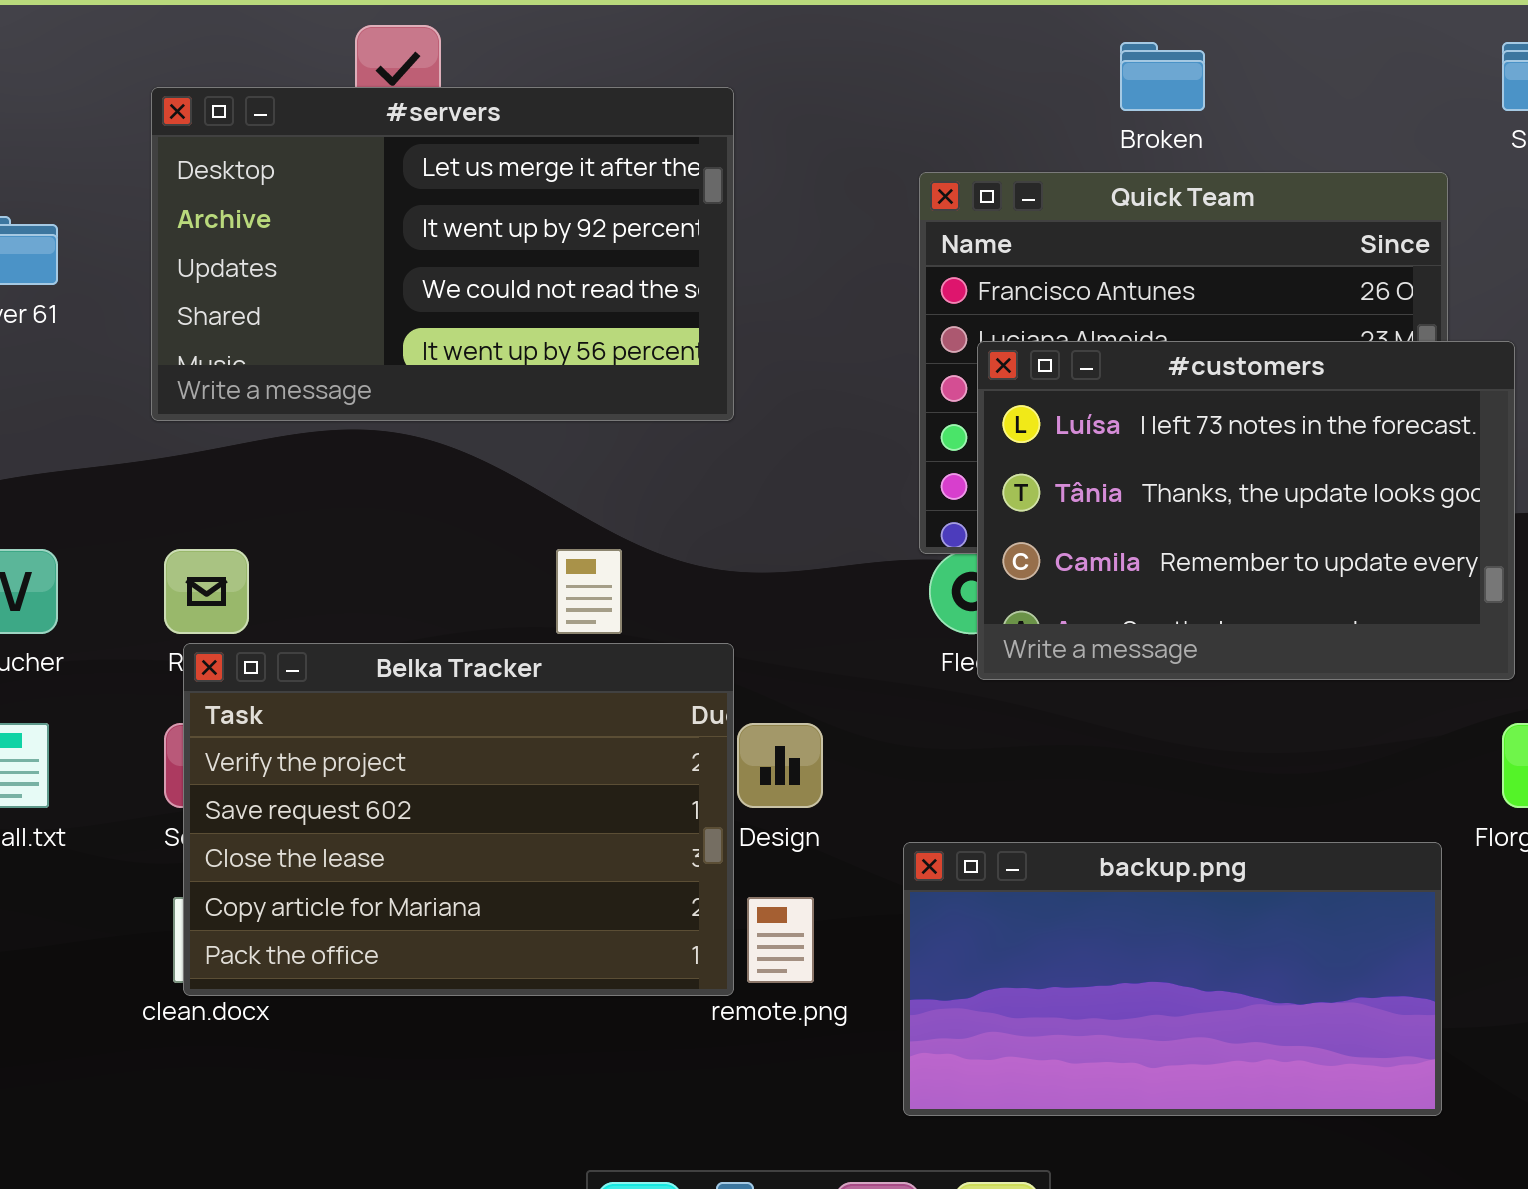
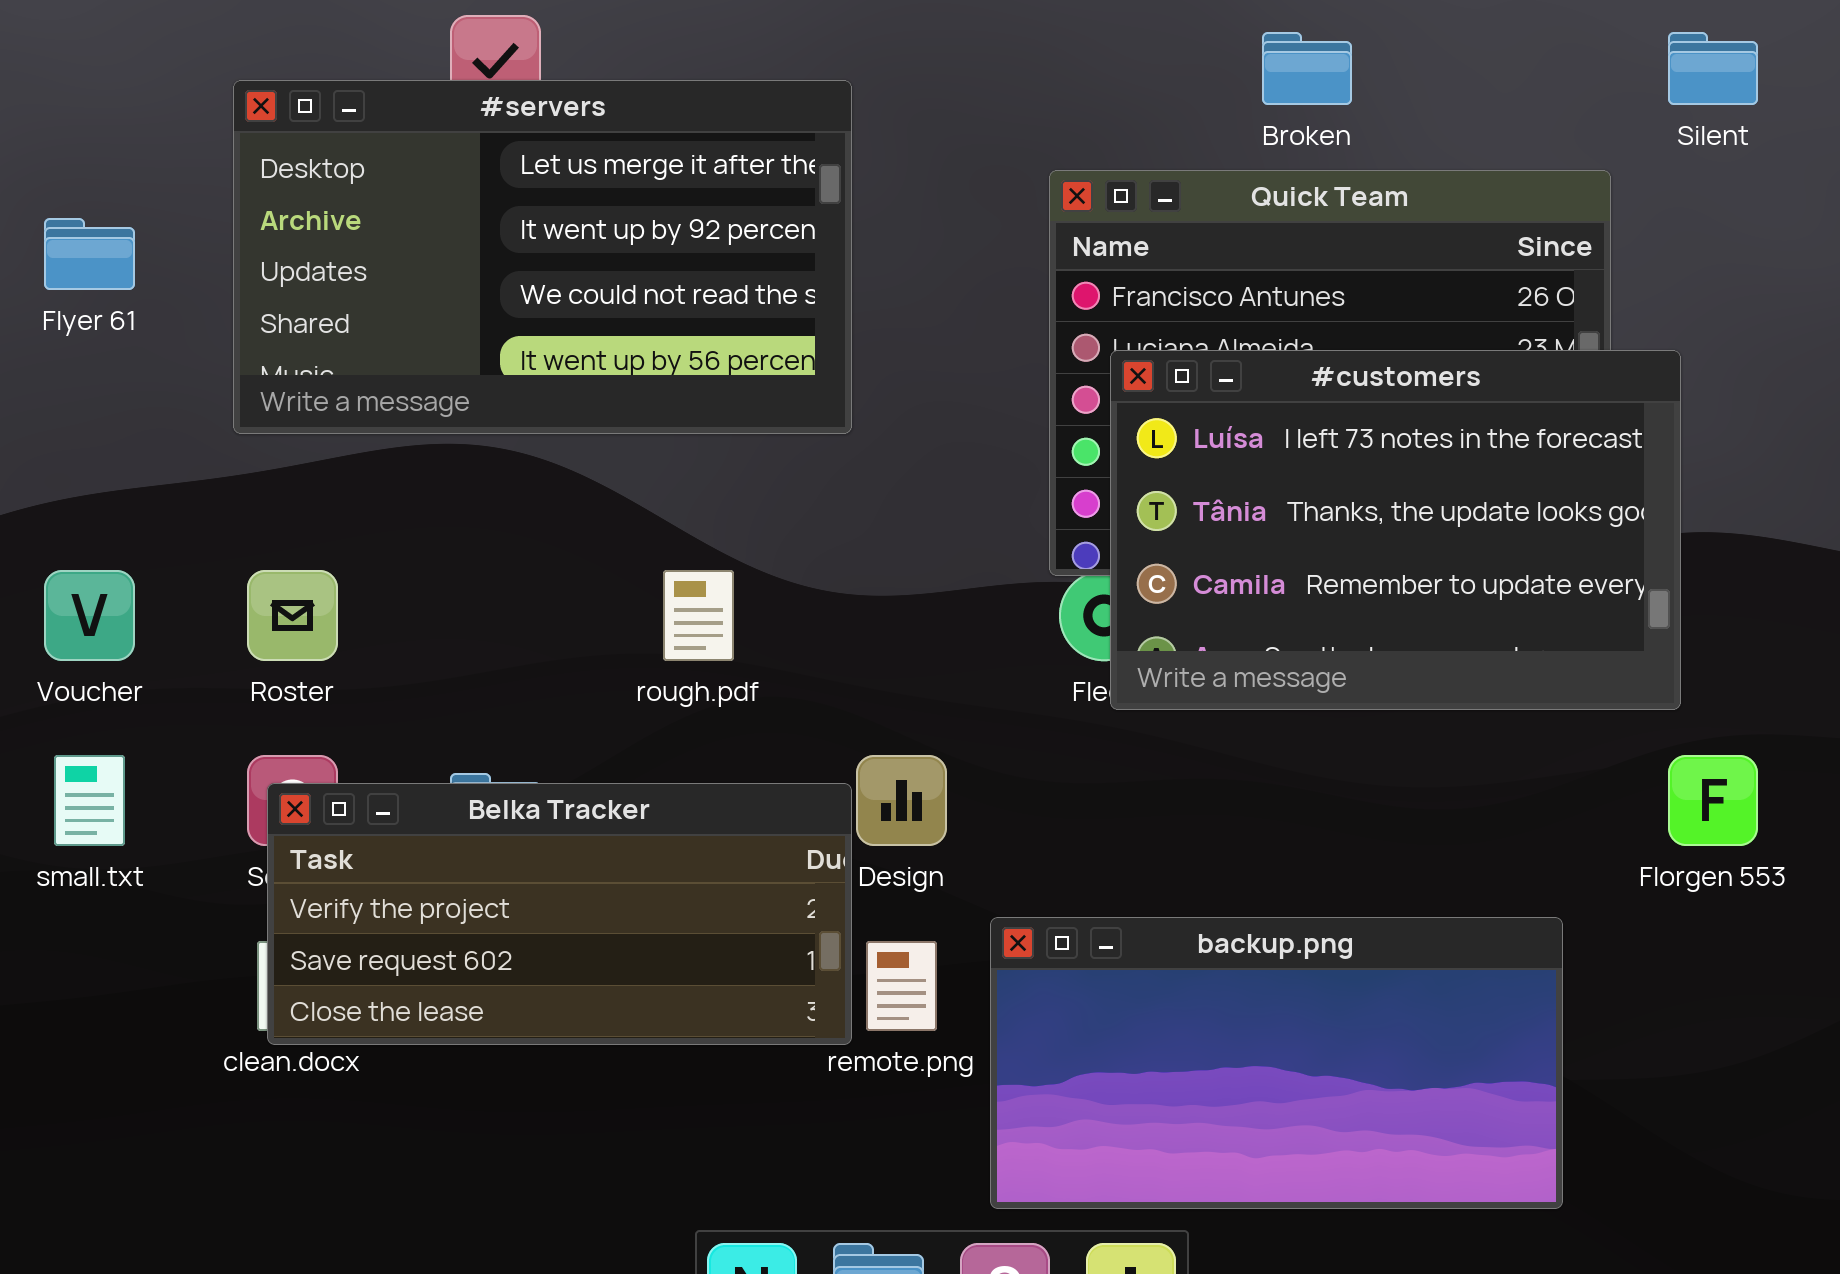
Belka Tracker: [183,643,734,996] -> [267,783,852,1045], resized
backup.png: [903,842,1442,1116] -> [990,917,1563,1209], moved

